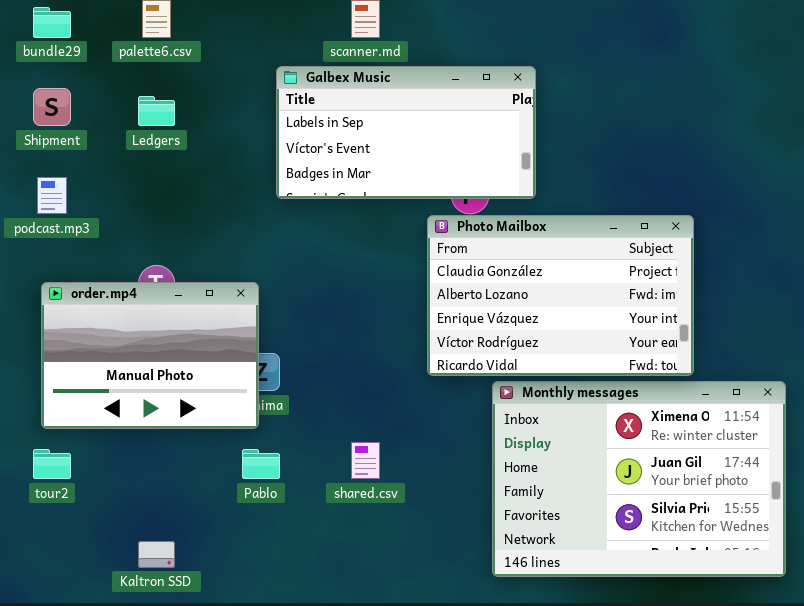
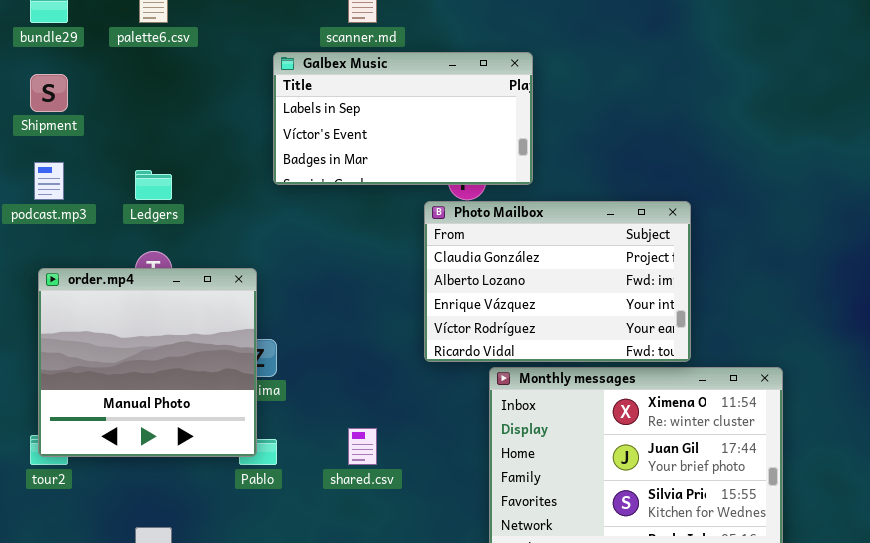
Ledgers: [138,96,175,126] -> [135,170,172,200], moved
order.mp4: [41,282,259,429] -> [38,268,257,457], resized

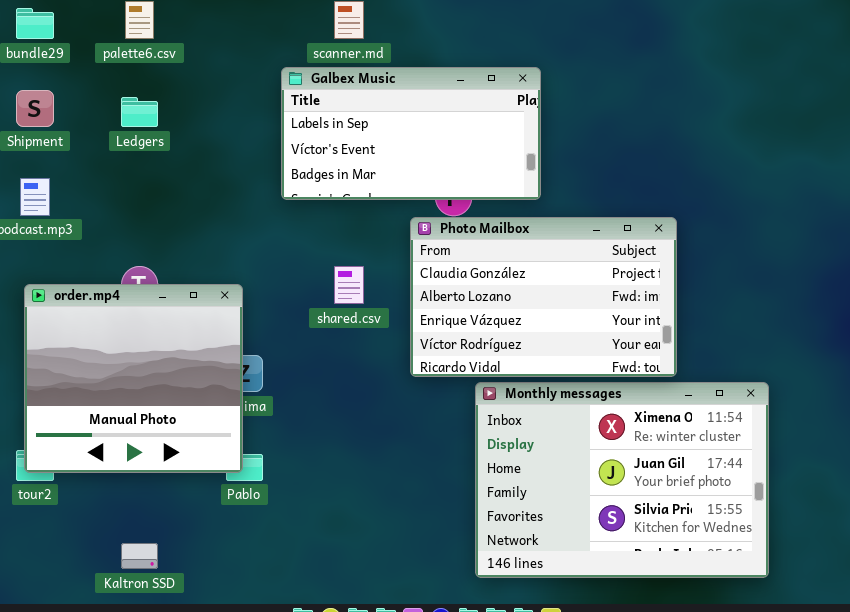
Galbex Music: [273,52,533,185] -> [281,67,541,200], moved
Ledgers: [135,170,172,200] -> [121,97,158,127], moved
shared.csv: [348,428,377,465] -> [334,266,364,304], moved

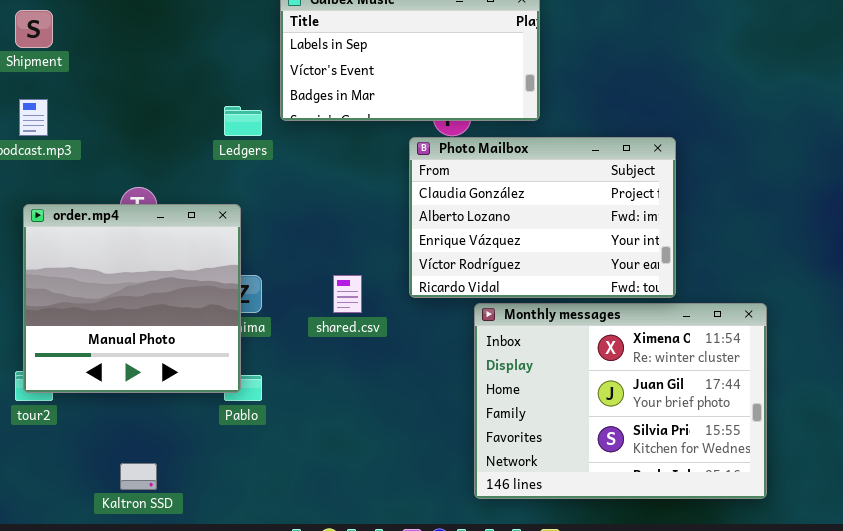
Ledgers: [121,97,158,127] -> [224,106,262,136], moved
shared.csv: [334,266,364,304] -> [333,275,362,313], moved

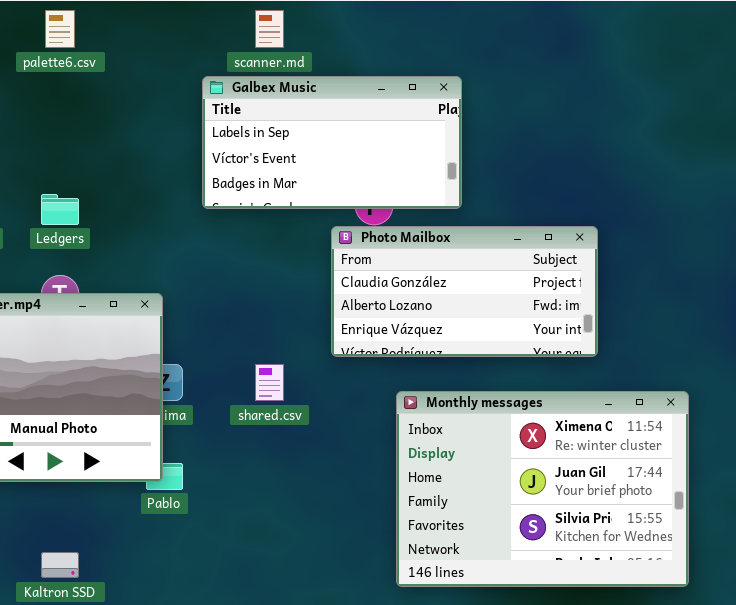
Ledgers: [224,106,262,136] -> [41,194,79,225], moved
Photo Mailbox: [409,137,676,298] -> [331,226,598,357], resized

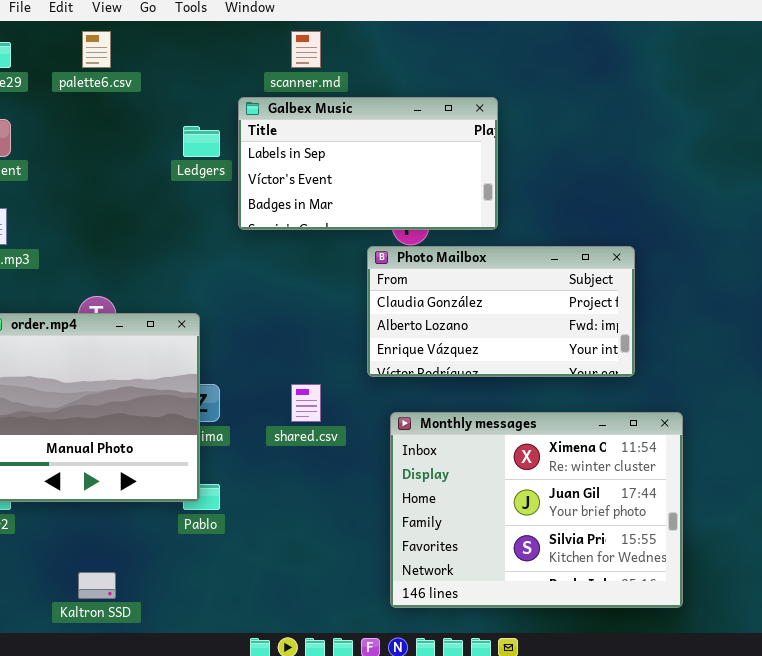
Ledgers: [41,194,79,225] -> [183,126,220,157], moved
Monthly messages: [396,391,689,587] -> [390,412,683,608], moved

